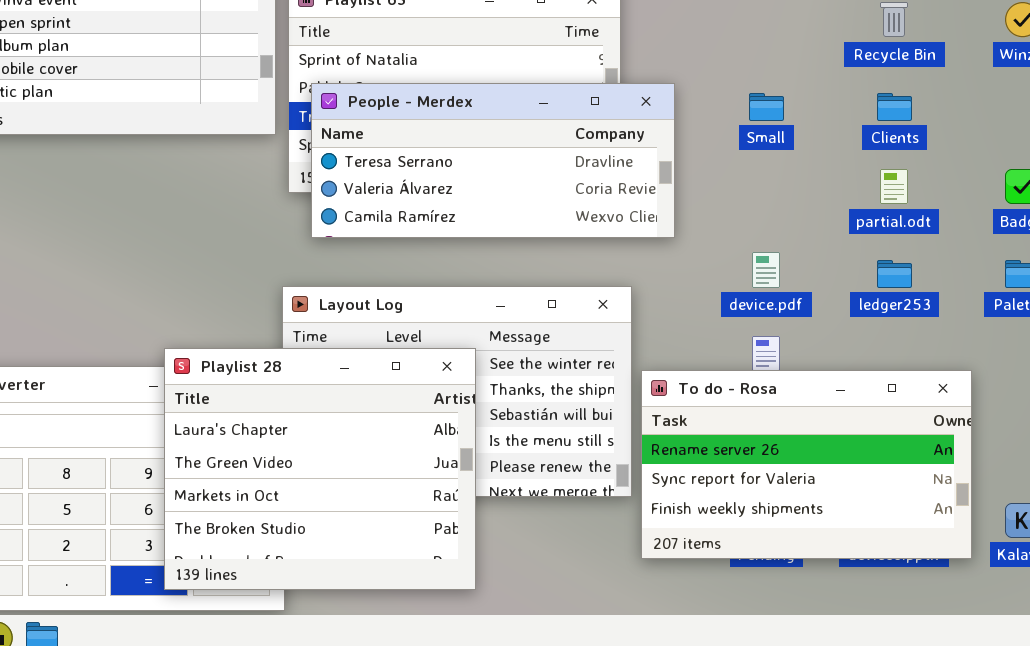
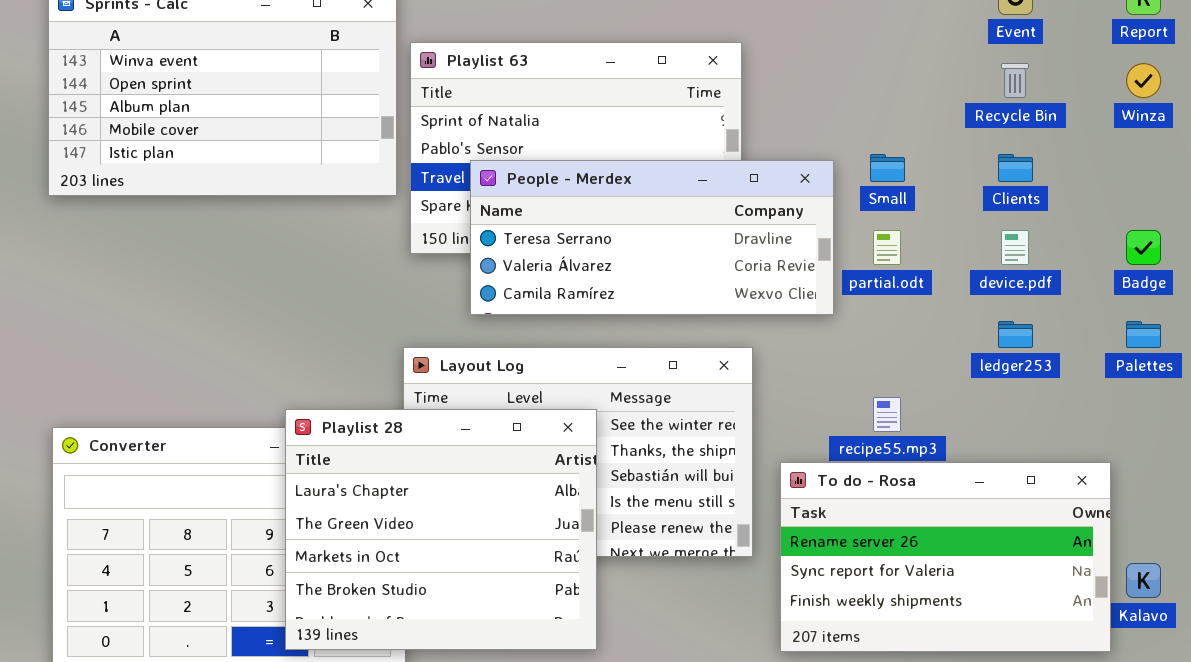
People - Merdex: [311,83,675,238] -> [470,160,834,315], moved
partial.odt: [880,169,908,204] -> [873,230,901,265], moved
device.pdf: [752,252,780,288] -> [1001,230,1029,265], moved
To do - Rosa: [641,370,972,559] -> [780,462,1111,652], moved

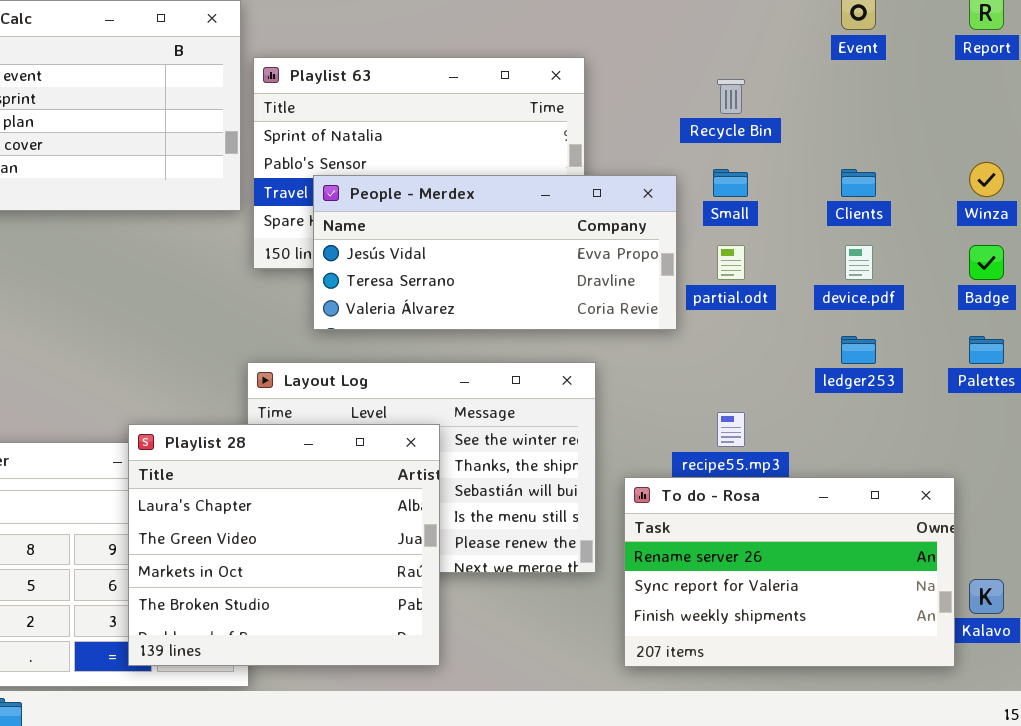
Recycle Bin: [1001,63,1029,98] -> [717,79,745,114], moved
Winza: [1126,63,1161,98] -> [969,162,1004,197], moved
People - Merdex: [470,160,834,315] -> [313,175,677,330], scrolled up 1 row

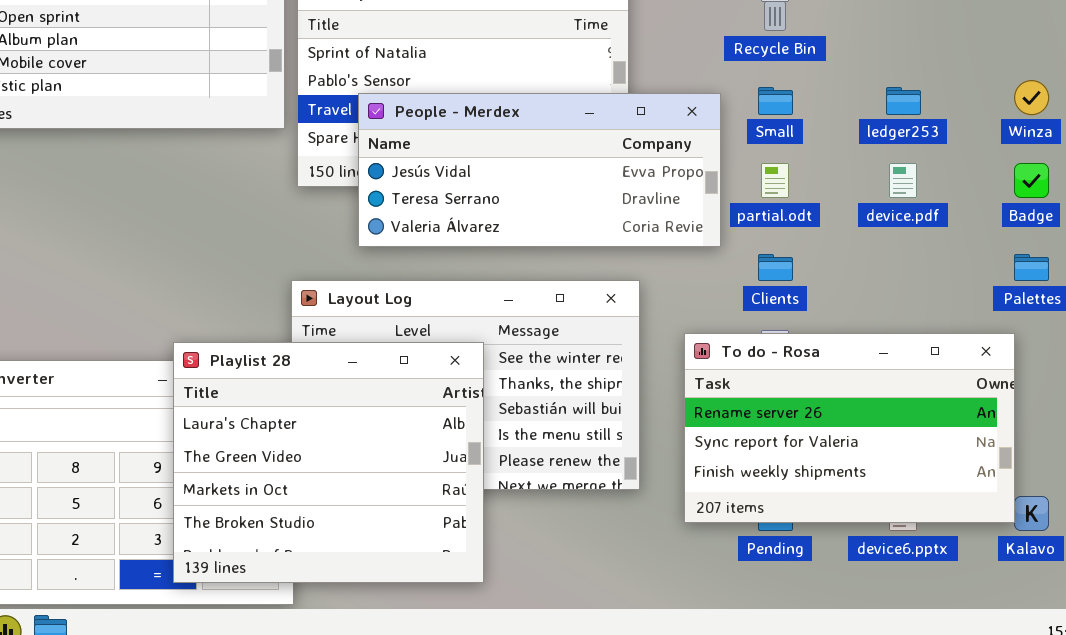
Clients: [841,169,876,197] -> [758,254,793,281], moved
ledger253: [841,336,876,364] -> [886,87,921,115], moved
To do - Rosa: [624,477,955,667] -> [684,333,1015,523], moved

